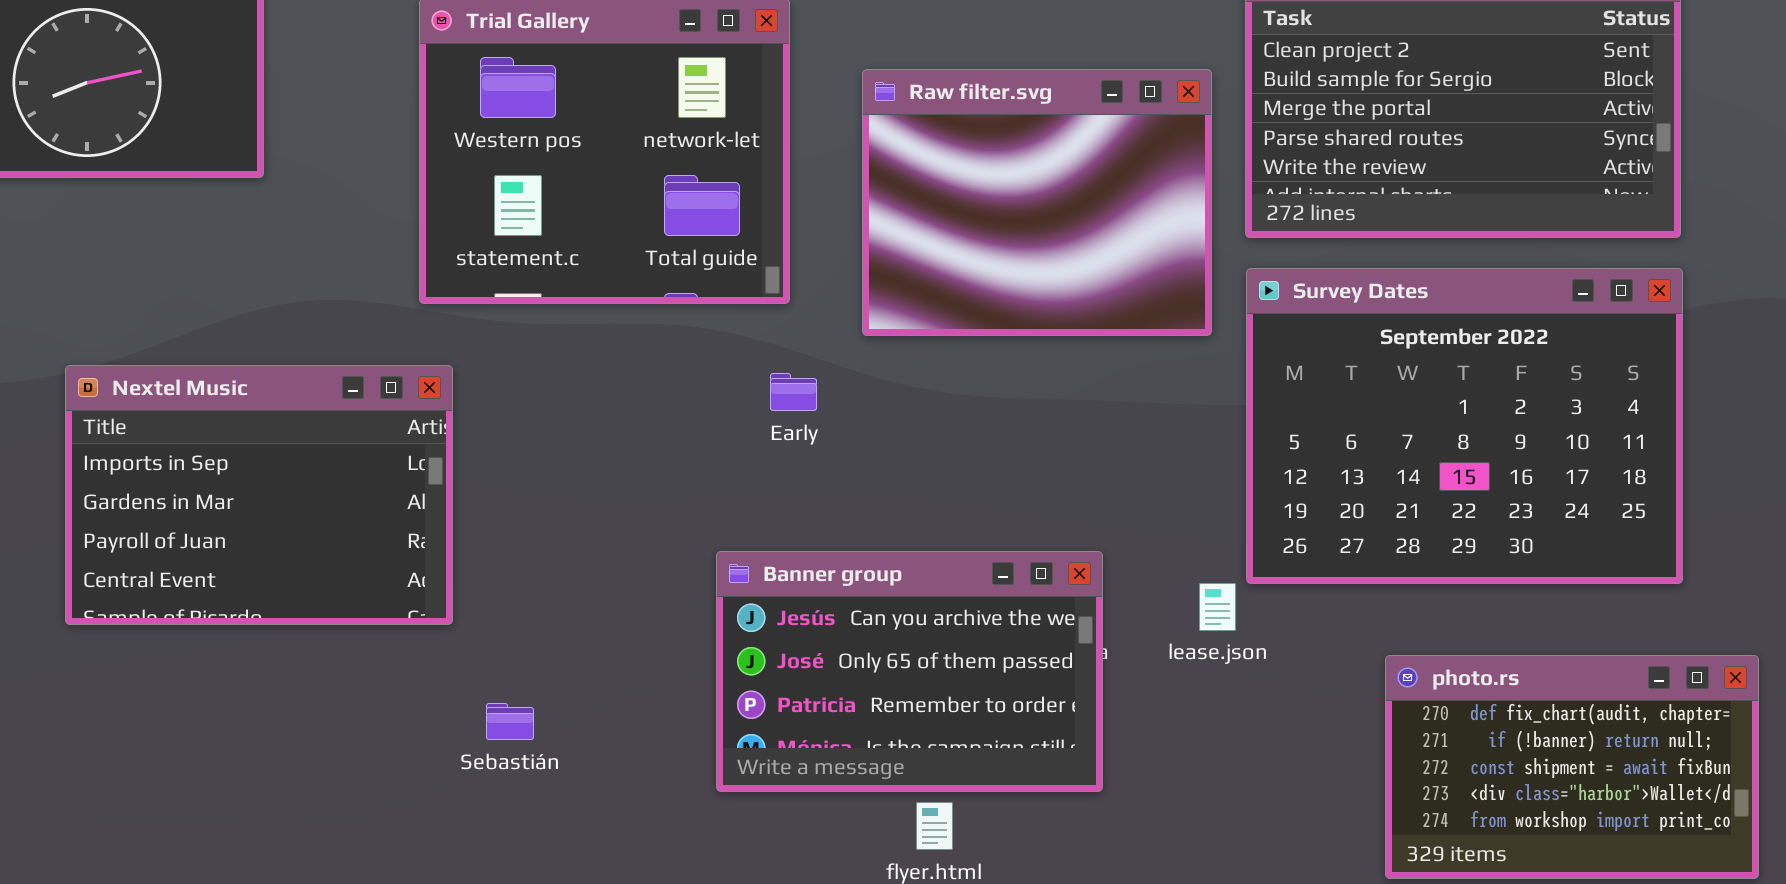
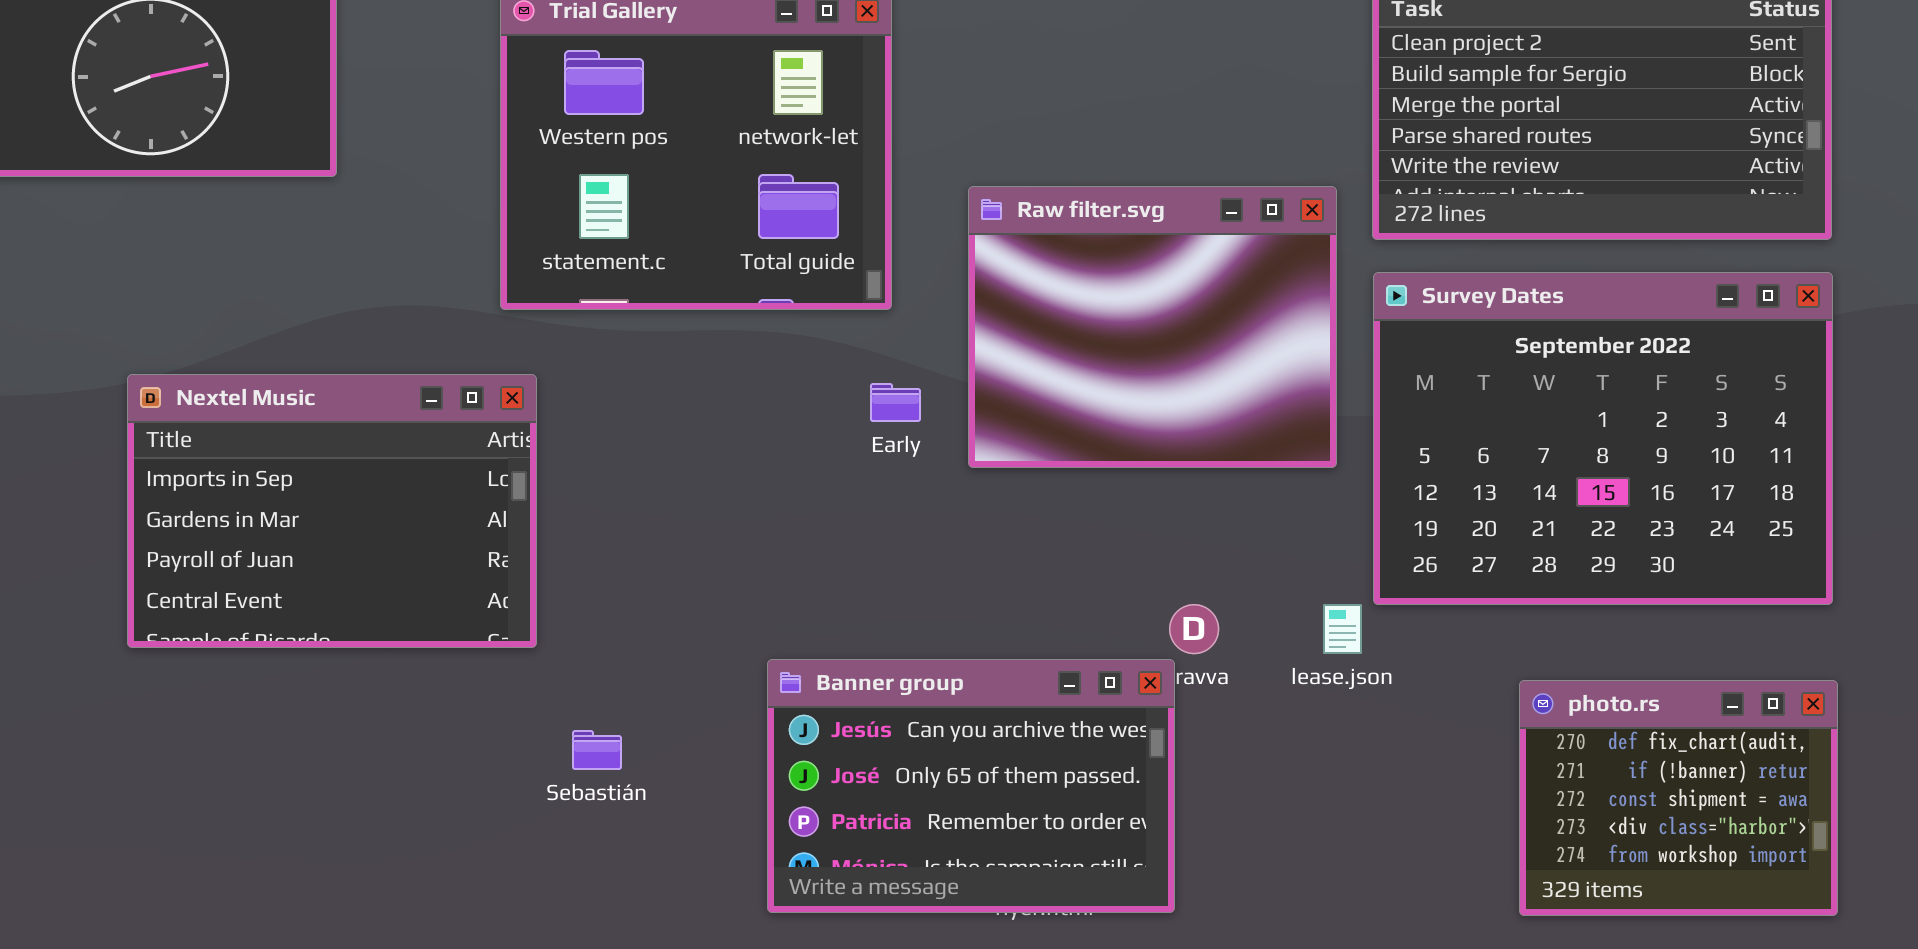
Raw filter.svg: [862,69,1212,336] -> [968,186,1337,468], moved
Banner group: [716,551,1103,792] -> [767,659,1175,913], moved
photo.rs: [1385,655,1759,879] -> [1519,680,1838,916], resized

